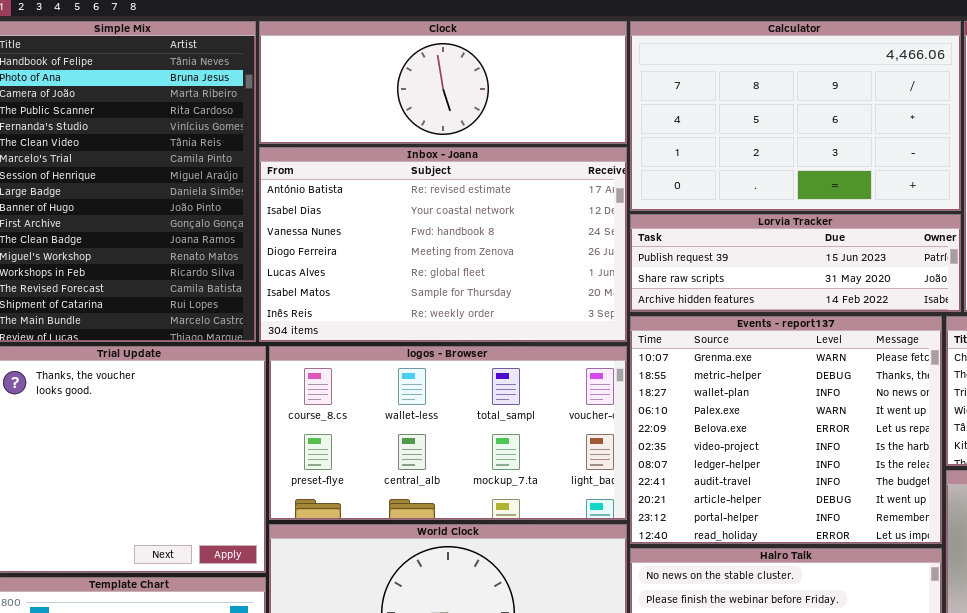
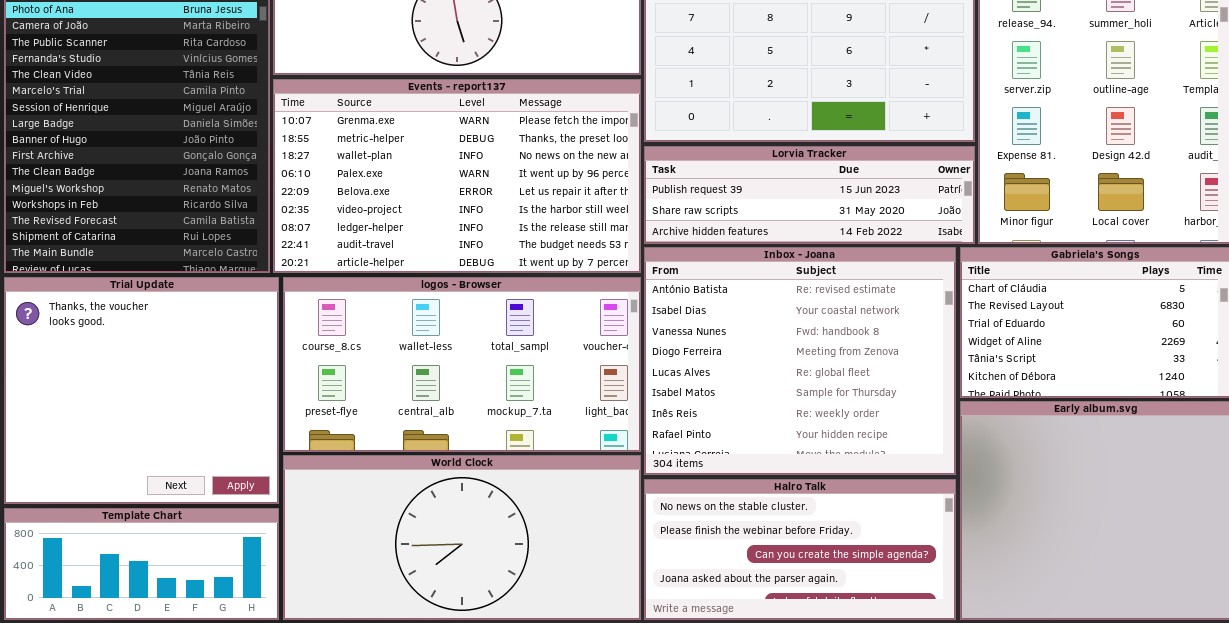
Inbox - Joana: [259,147,627,342] -> [644,247,956,475], moved, resized
Events - report137: [630,316,942,544] -> [273,79,641,273], moved, resized

